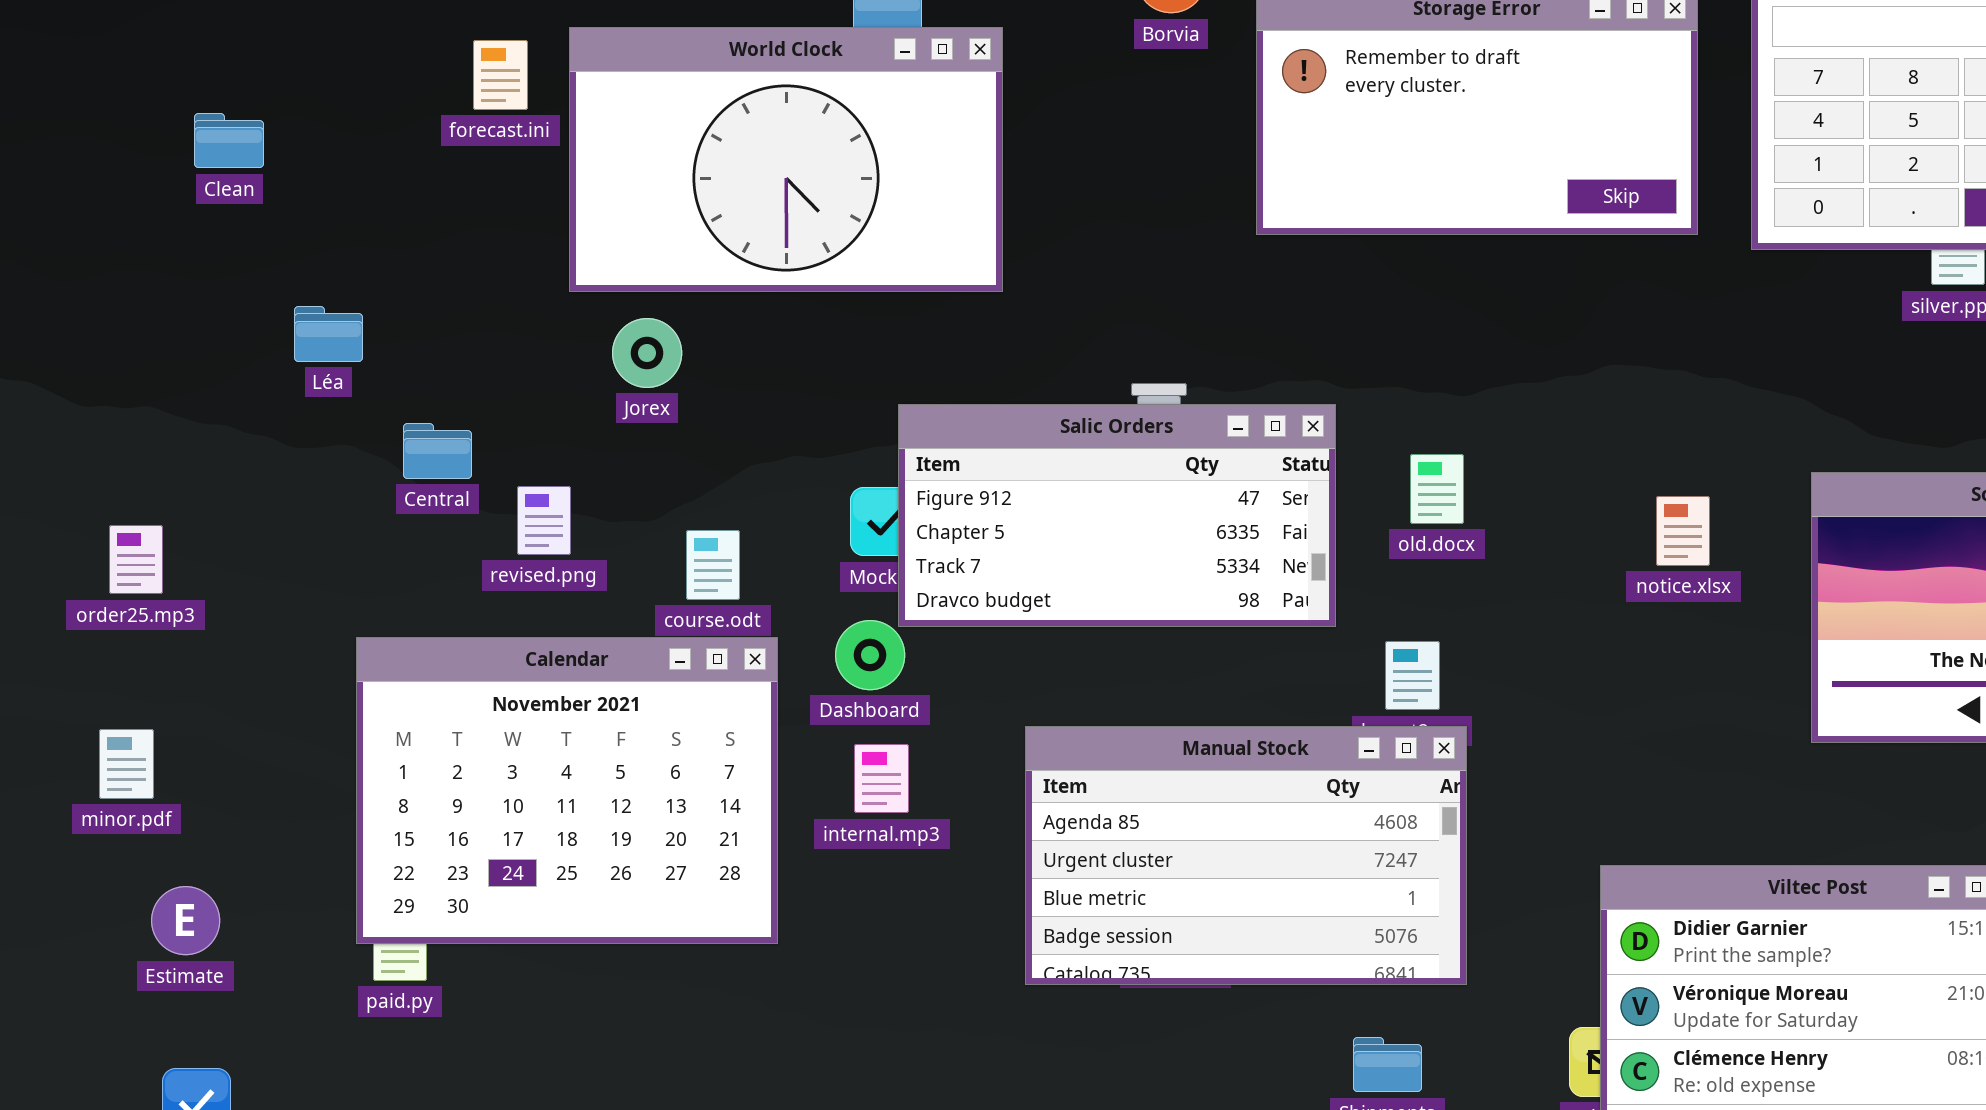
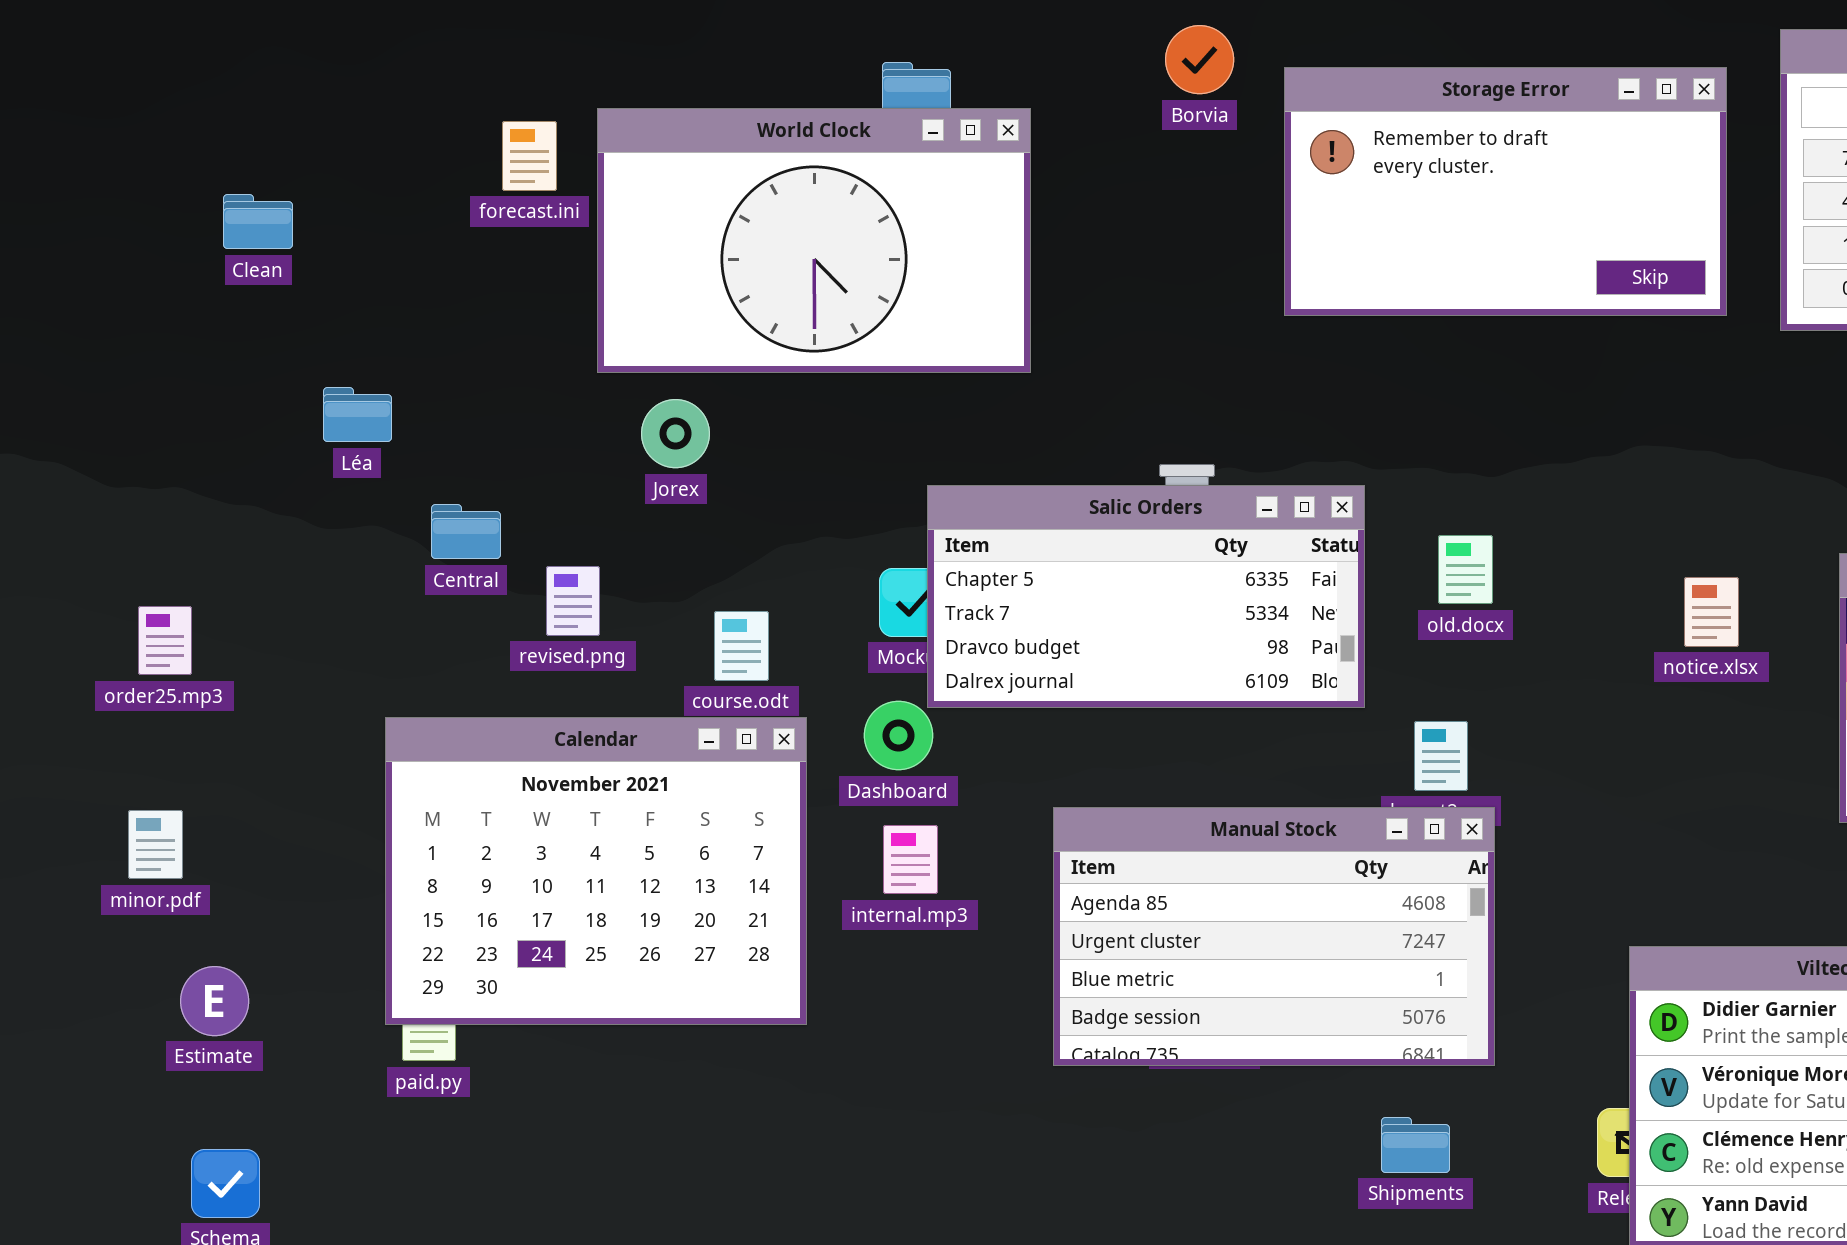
Salic Orders: [898,404,1336,627] -> [927,485,1365,708], scrolled down 1 row

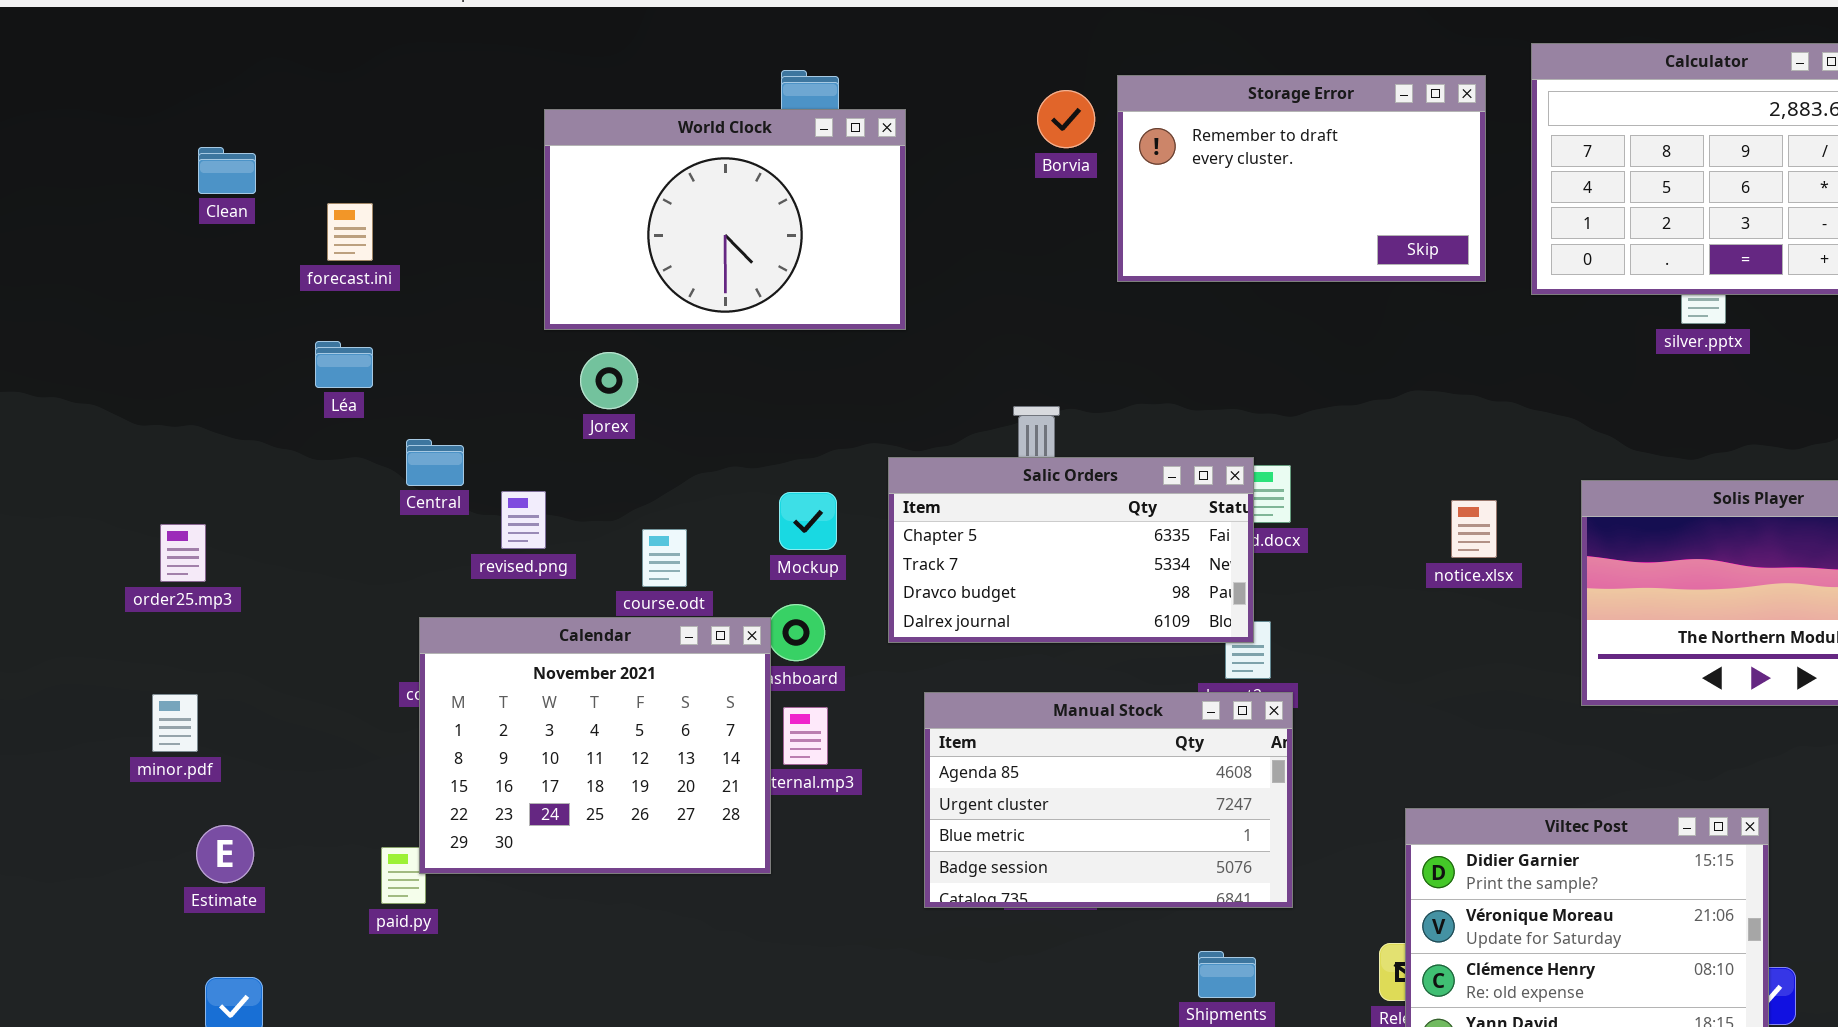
Borvia: [1165,25,1234,94] -> [1037,90,1095,148], moved
forecast.ini: [502,121,557,191] -> [327,203,373,261], moved
Clean: [223,194,293,249] -> [198,147,256,194], moved
Salic Orders: [927,485,1365,708] -> [888,457,1254,643], moved
Calendar: [385,717,807,1025] -> [419,617,771,874], moved

